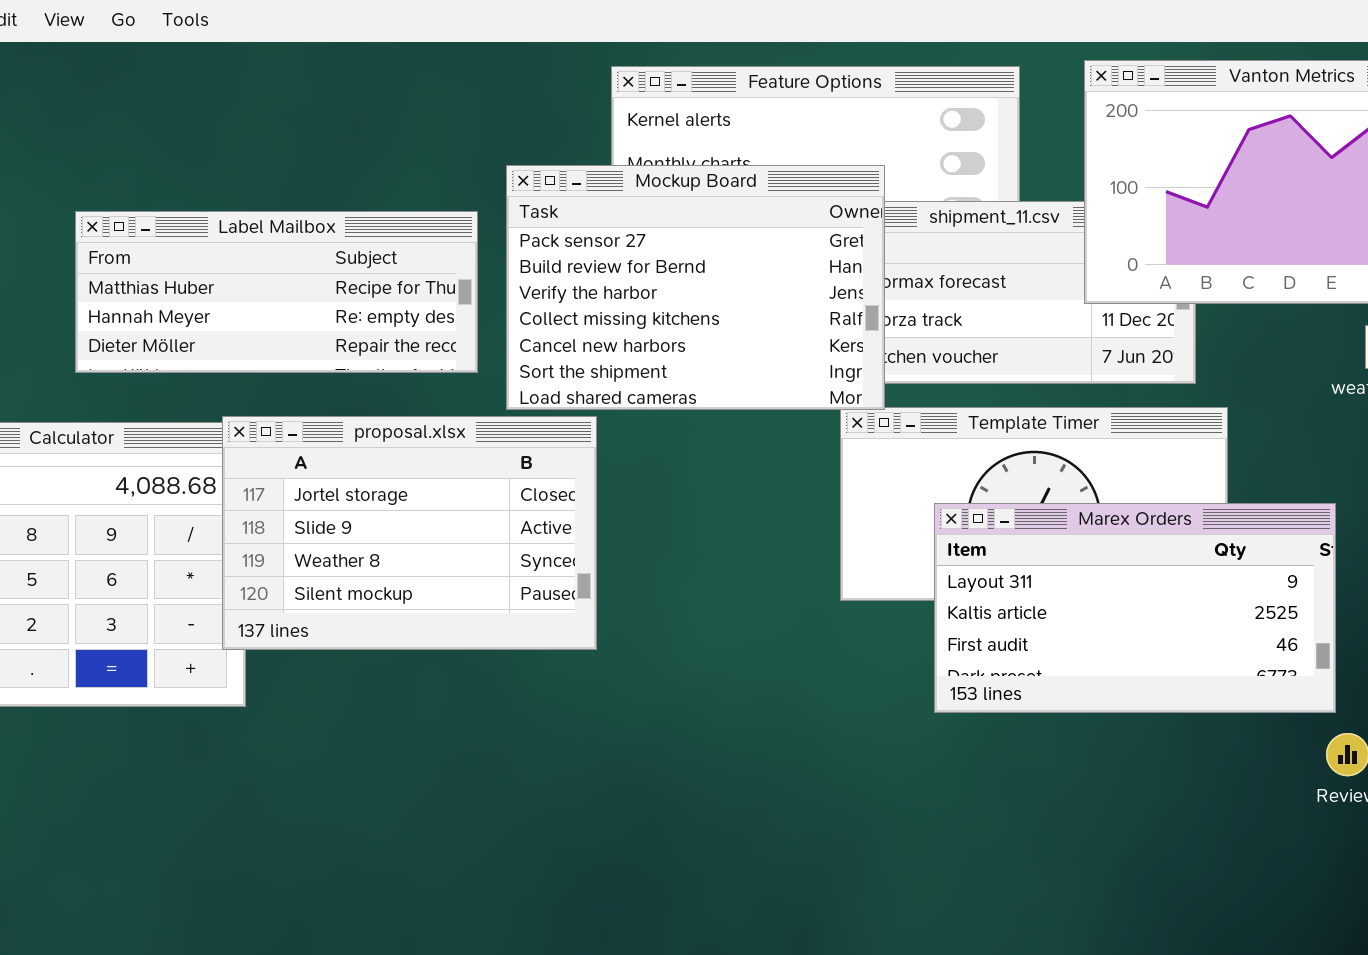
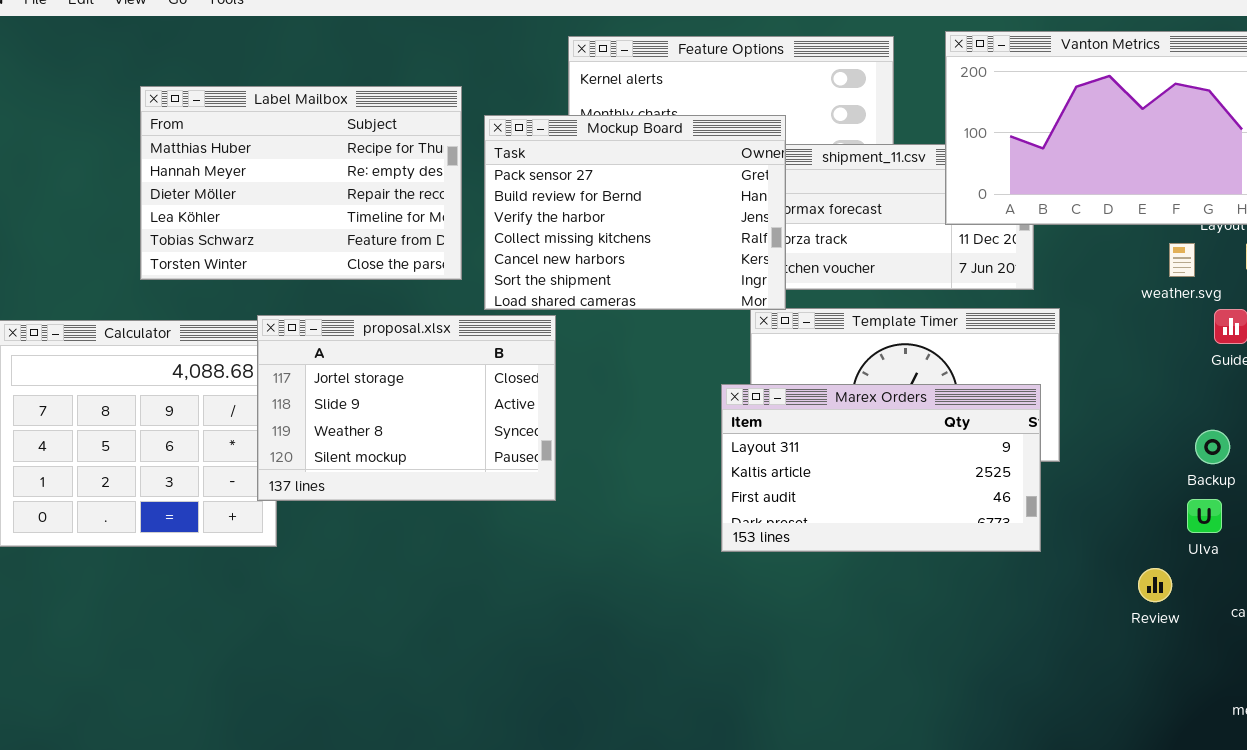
Label Mailbox: [75,211,478,373] -> [140,86,462,280], resized
Marex Orders: [934,503,1336,713] -> [721,384,1041,552], moved

